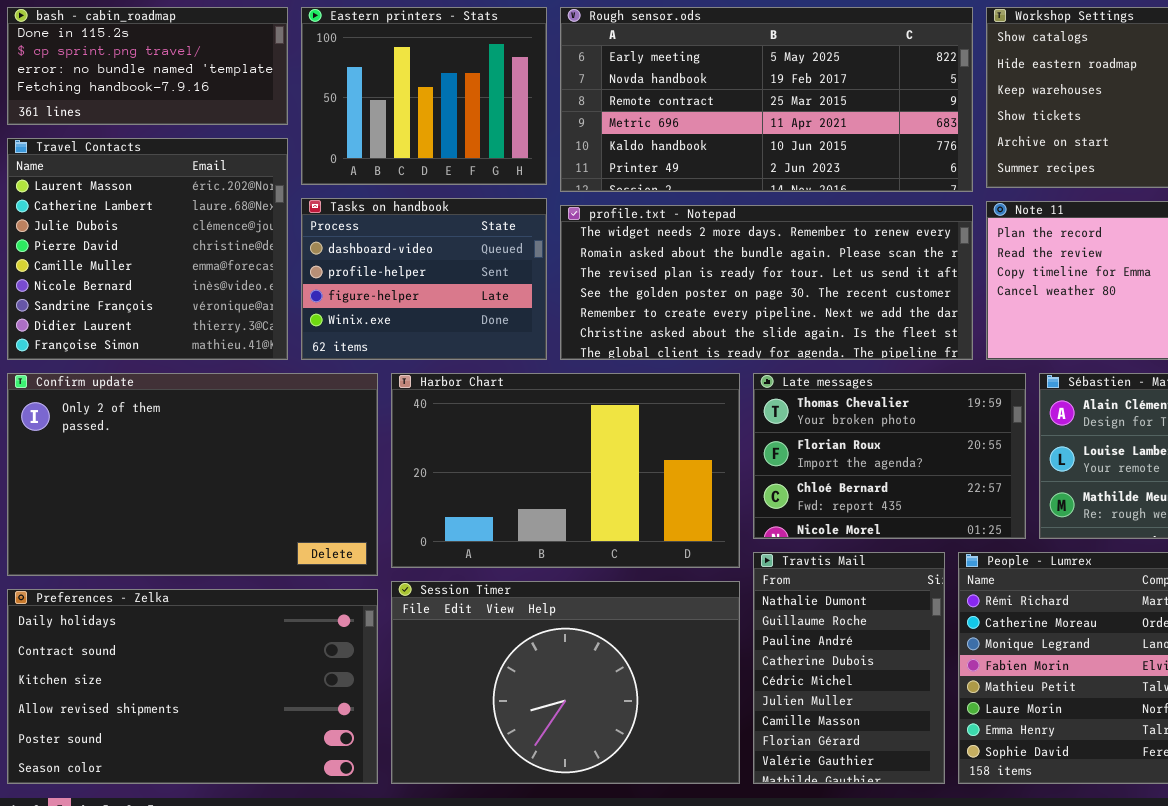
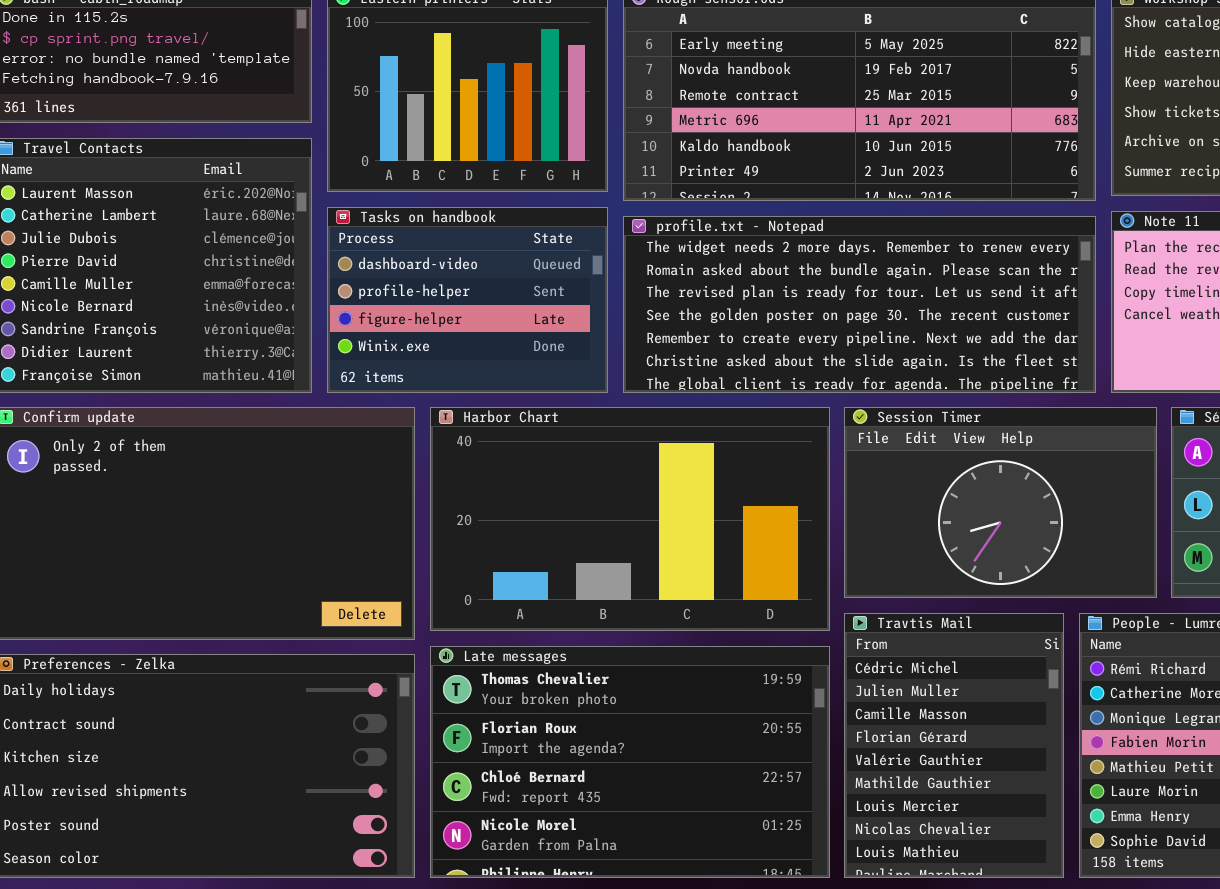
Late messages: [753,373,1026,539] -> [430,646,830,878], moved, resized
Travtis Mail: [753,552,945,784] -> [844,613,1064,878], scrolled down 4 rows
Session Timer: [391,581,740,784] -> [844,407,1157,598], moved, resized

